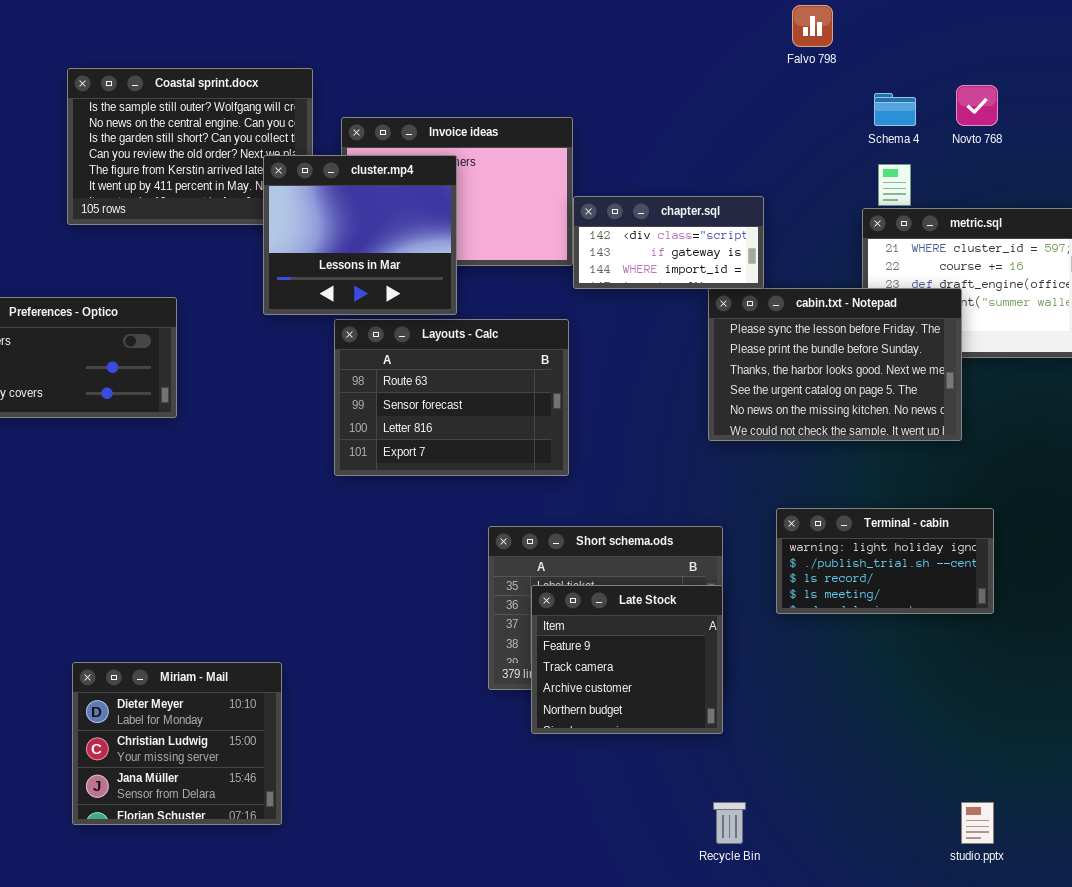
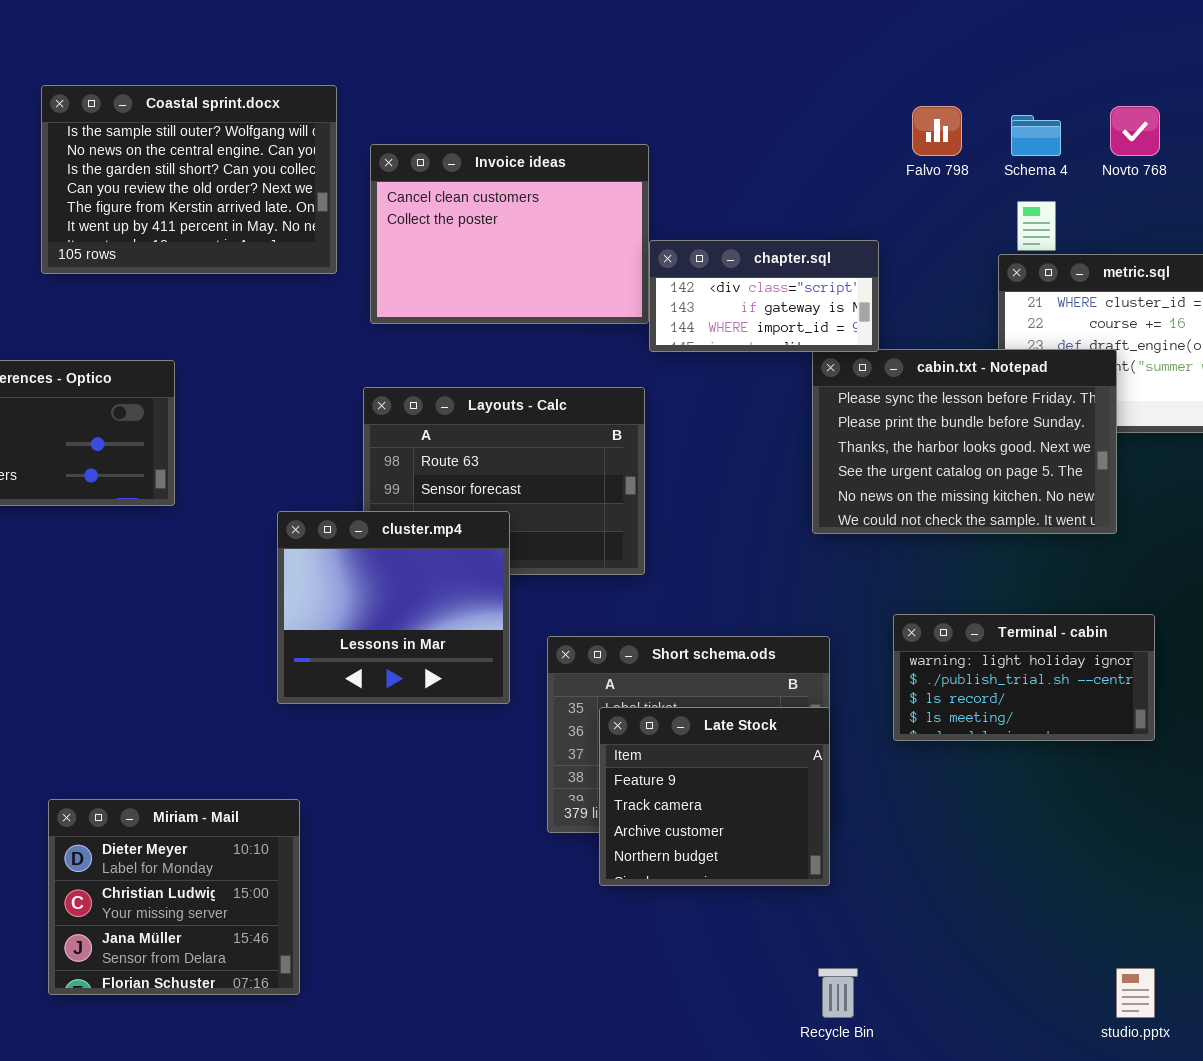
Falvo 798: [792,5,833,47] -> [912,106,962,156], moved
cluster.mp4: [263,155,457,315] -> [277,511,510,704], moved

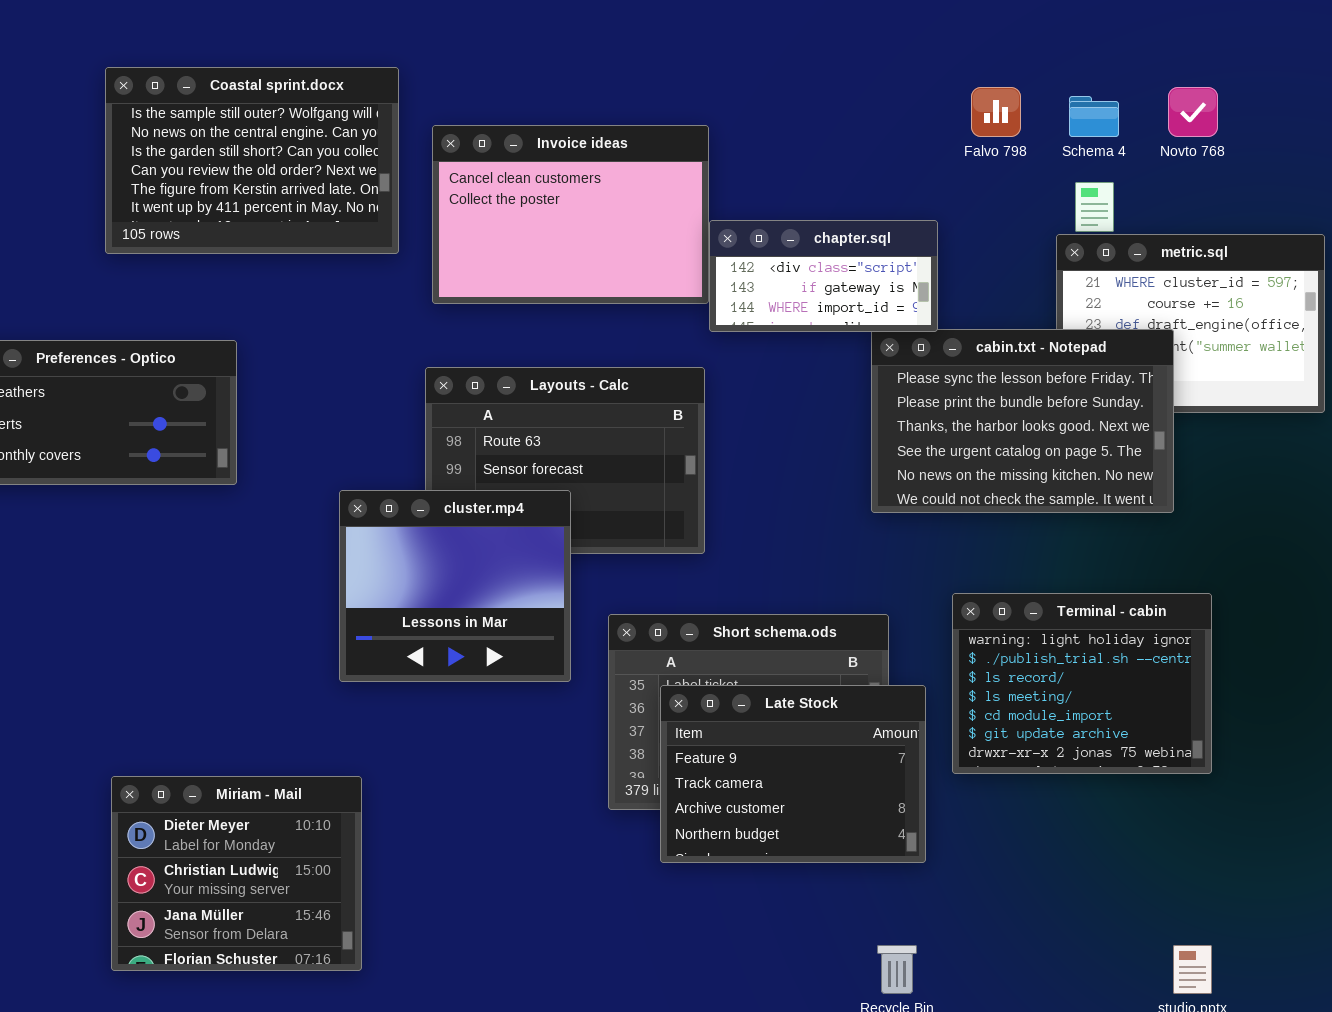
Terminal - cabin: [893,614,1155,741] -> [952,593,1212,774], resized
Late Stock: [599,707,830,886] -> [660,685,926,863], resized

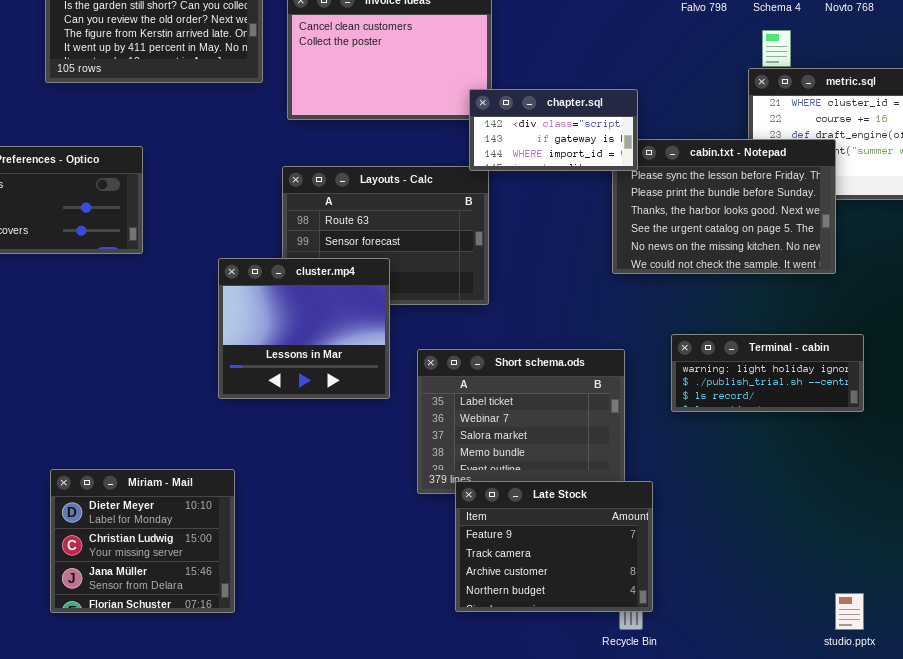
chapter.sql: [709,220,938,332] -> [469,89,638,171], moved
Terminal - cabin: [952,593,1212,774] -> [671,334,864,412], resized
Late Stock: [660,685,926,863] -> [455,481,653,612], moved

